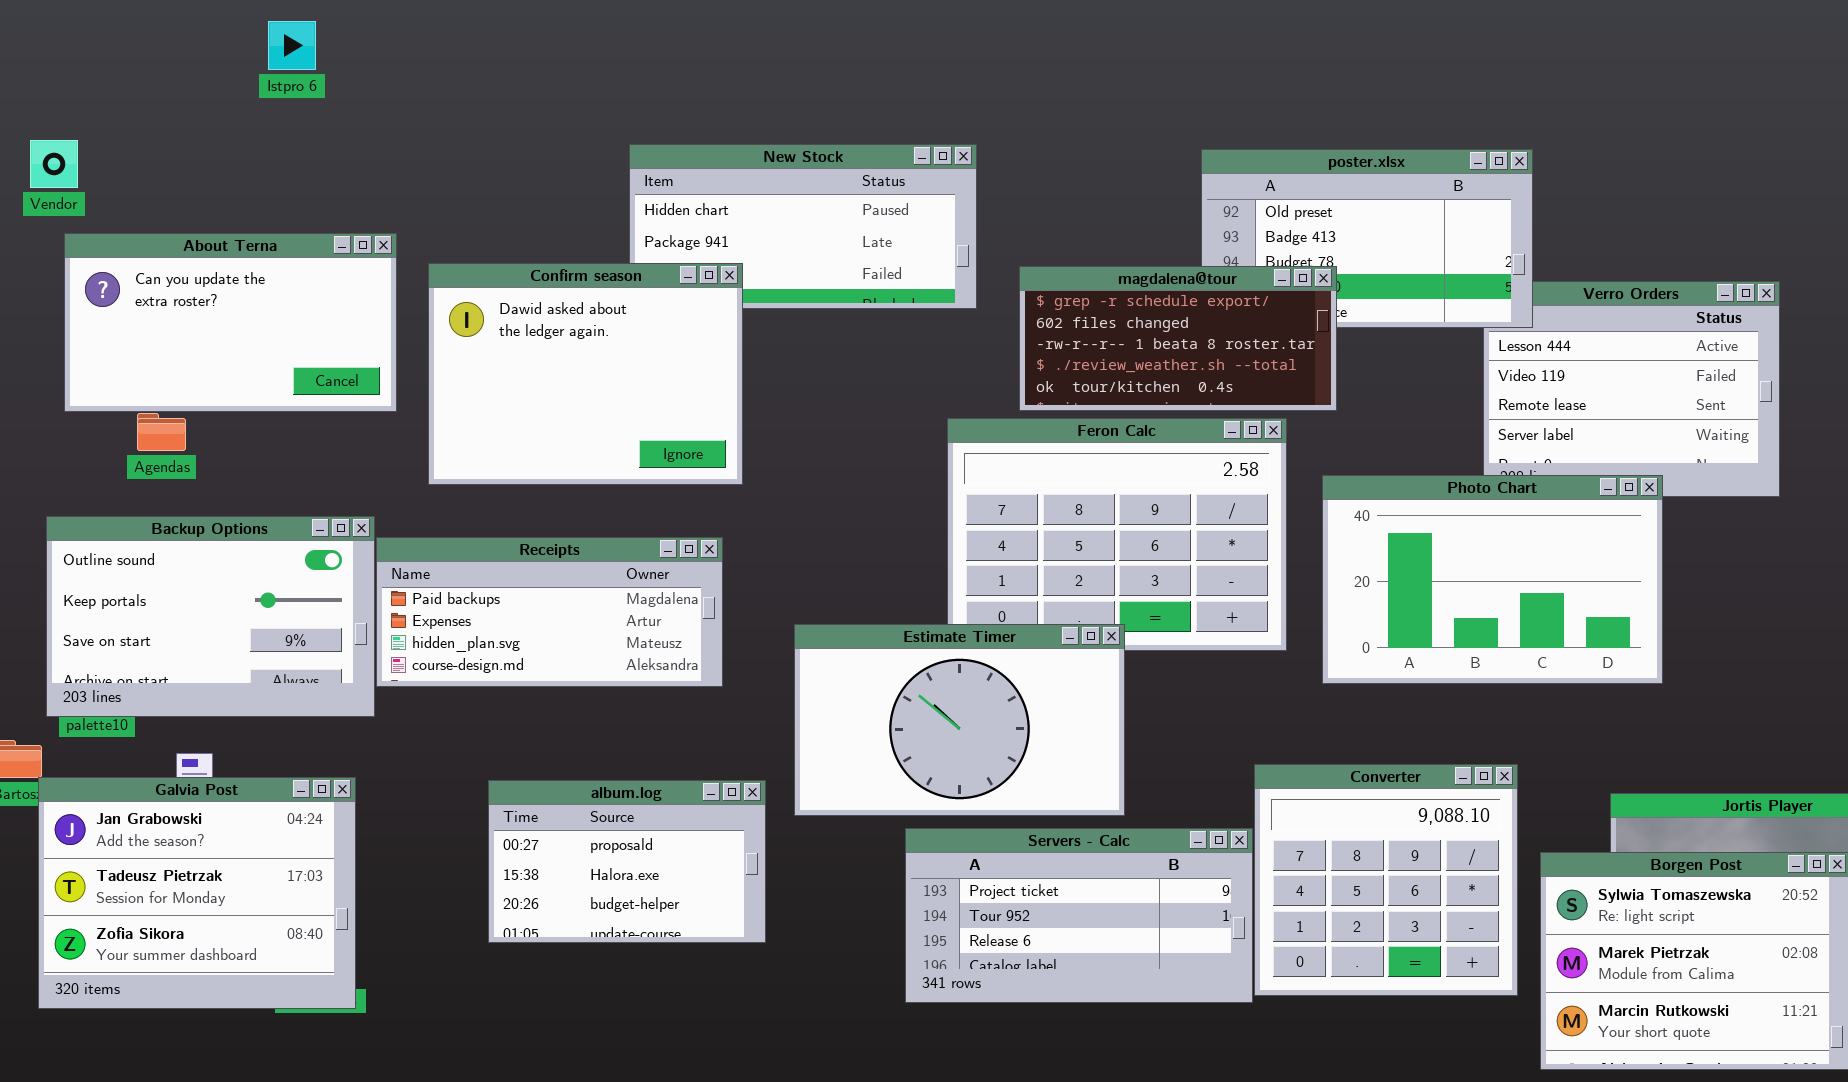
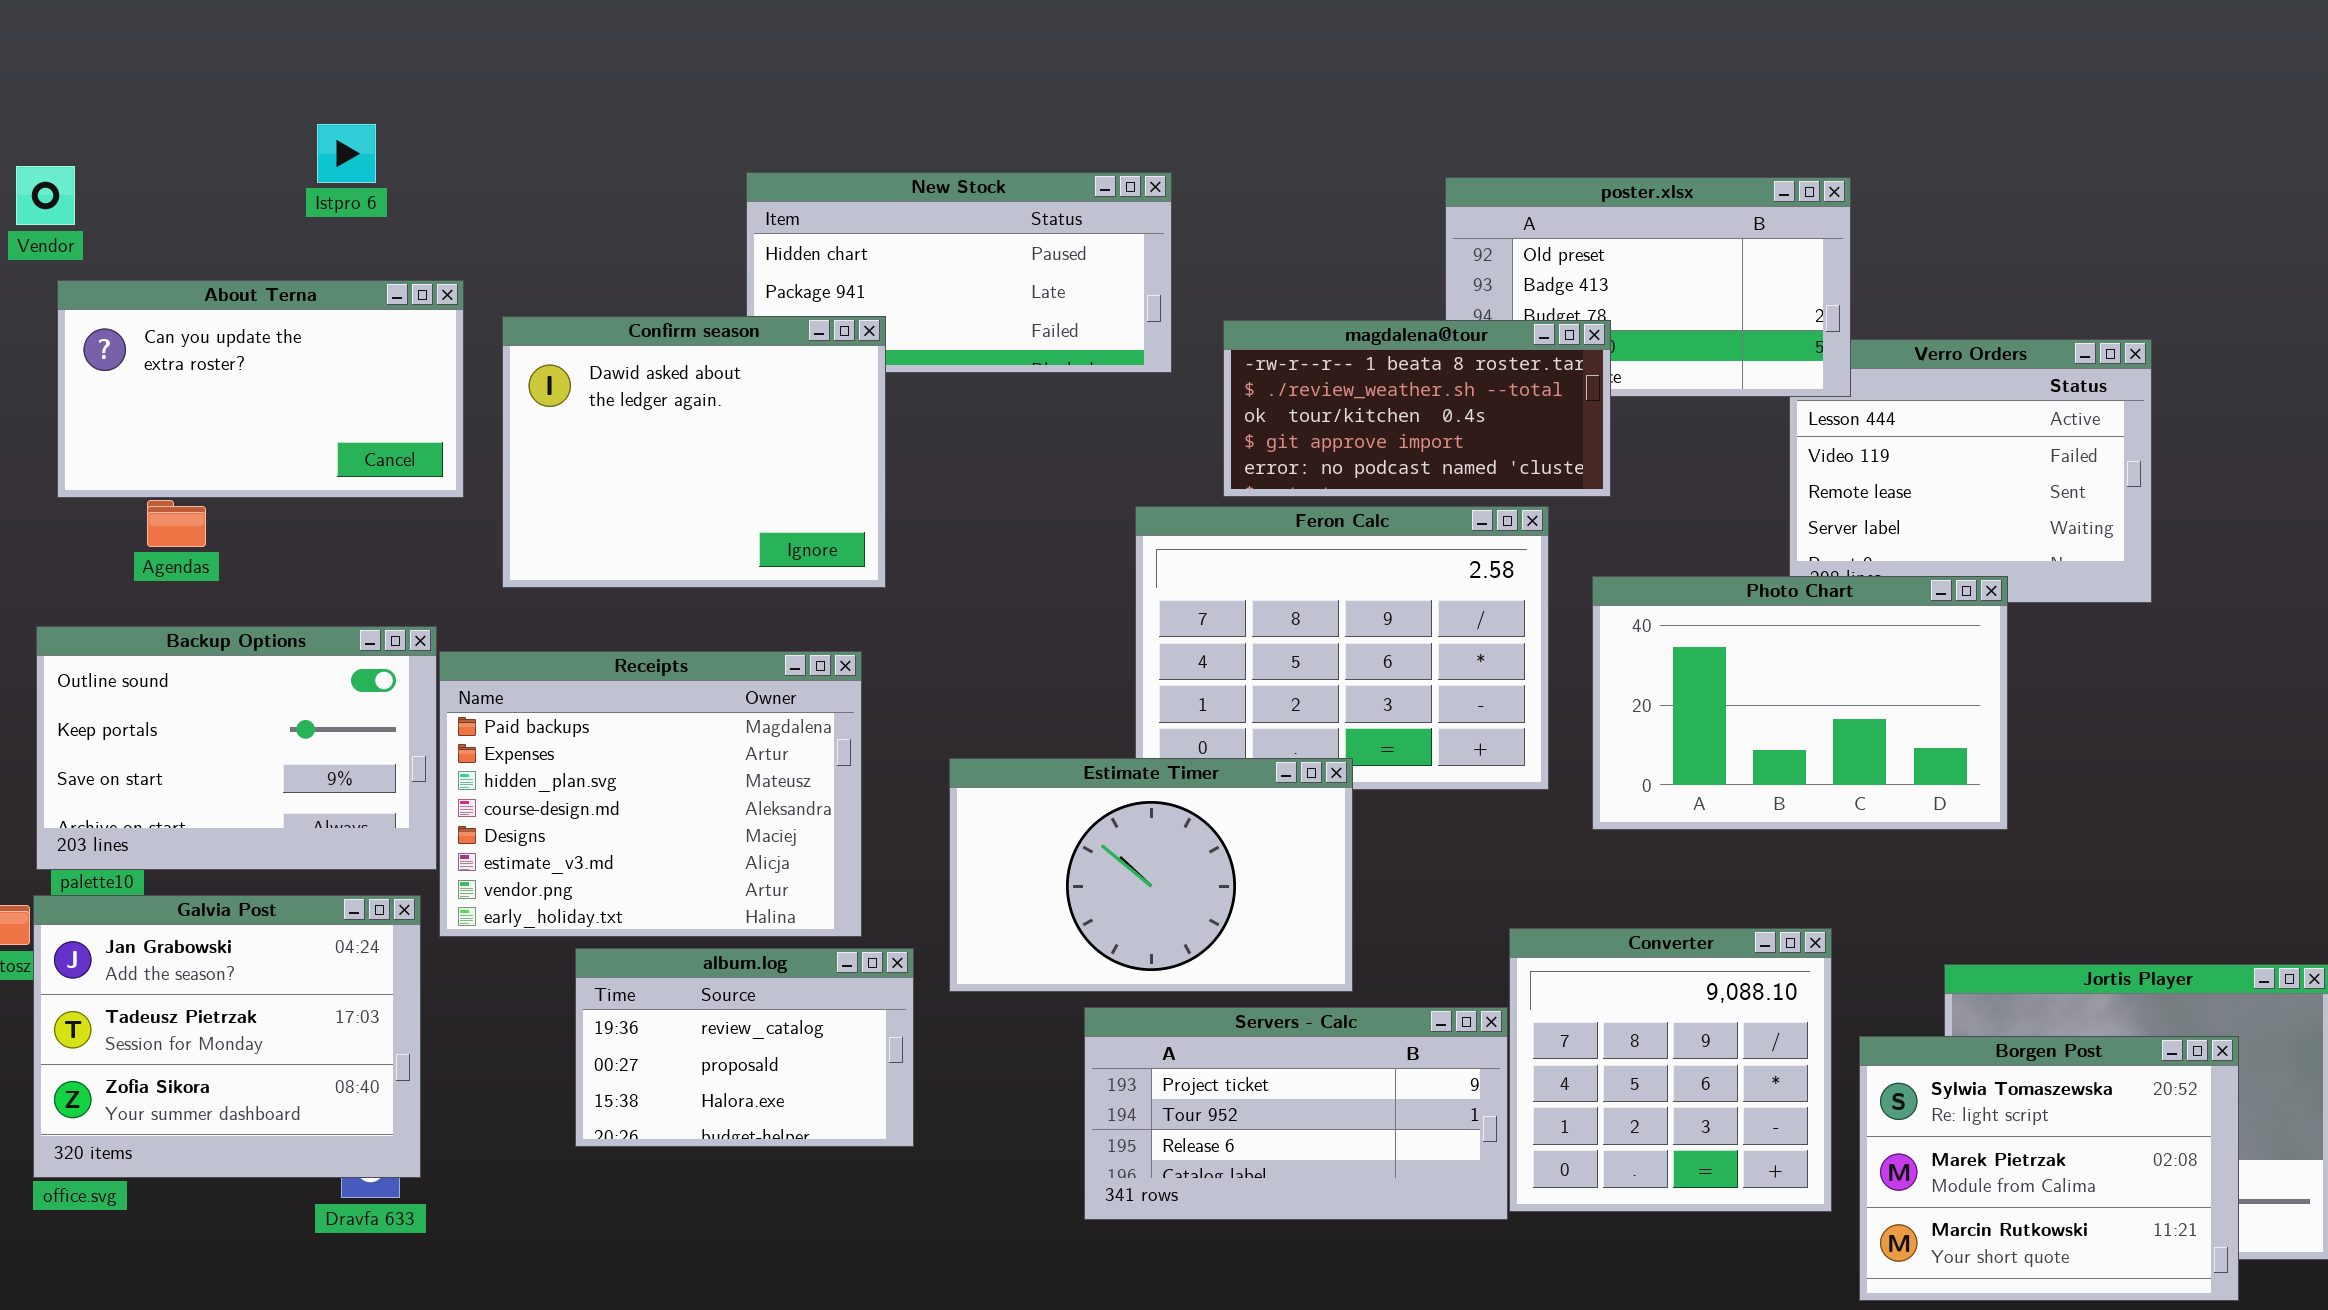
Istpro 6: [268,21,316,70] -> [317,124,376,183], moved
magdalena@tour: [1019,266,1337,411] -> [1223,320,1611,497], scrolled down 2 rows
Receipts: [376,537,723,687] -> [439,651,862,937], resized
Galvia Post: [38,777,356,1009] -> [33,895,421,1178], moved
album.log: [488,780,766,943] -> [575,948,914,1147], scrolled up 1 row

